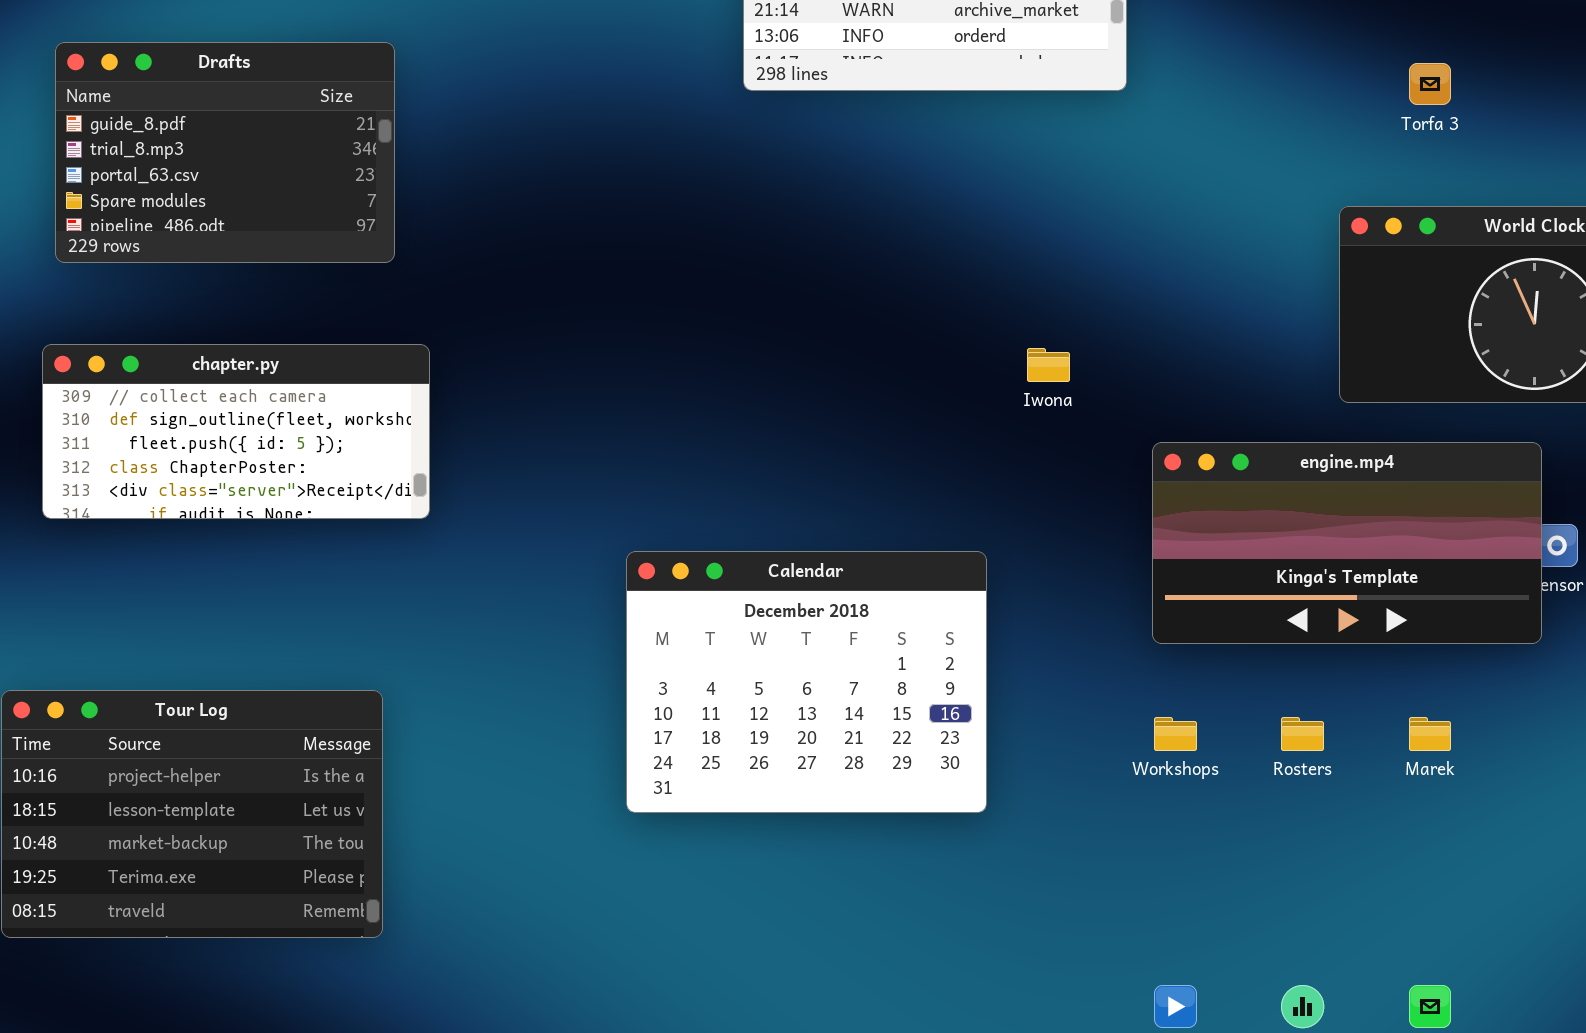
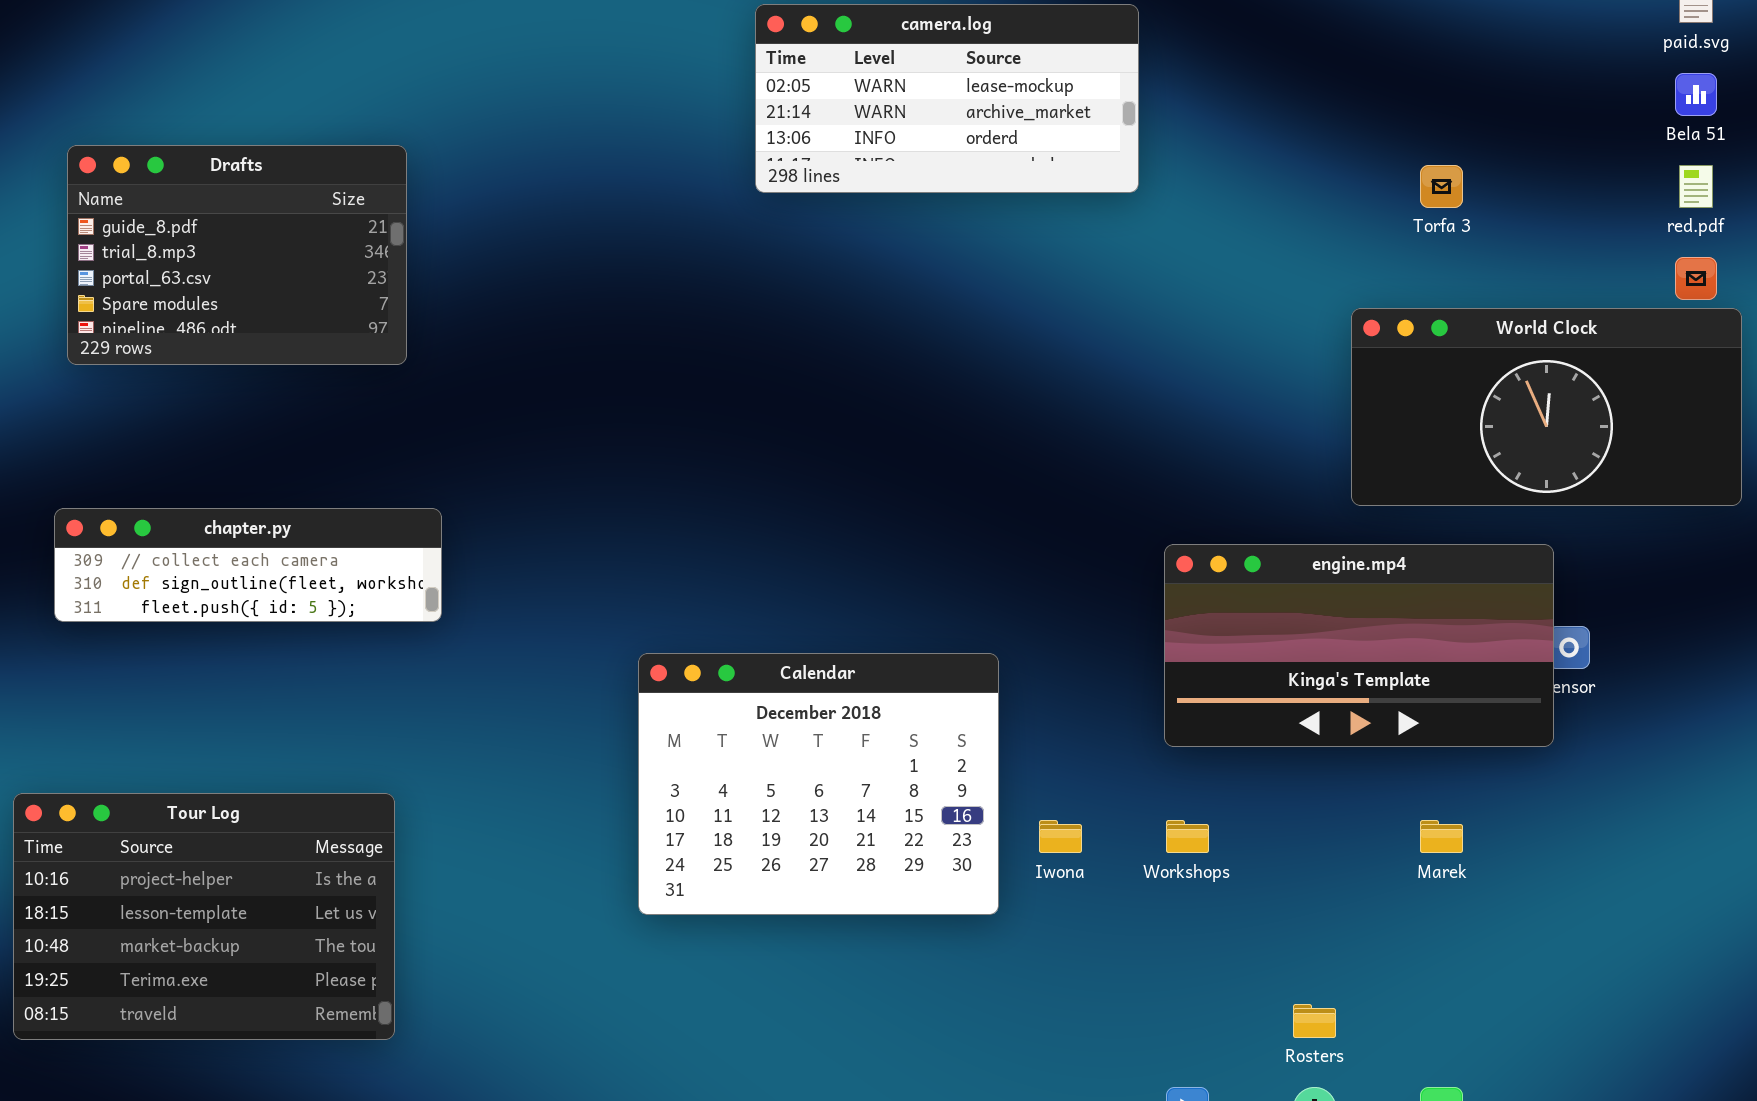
chapter.py: [42,344,430,519] -> [54,508,442,622], resized
Iwona: [1027,348,1070,382] -> [1039,820,1082,853], moved
Rosters: [1281,717,1324,751] -> [1293,1004,1336,1038], moved

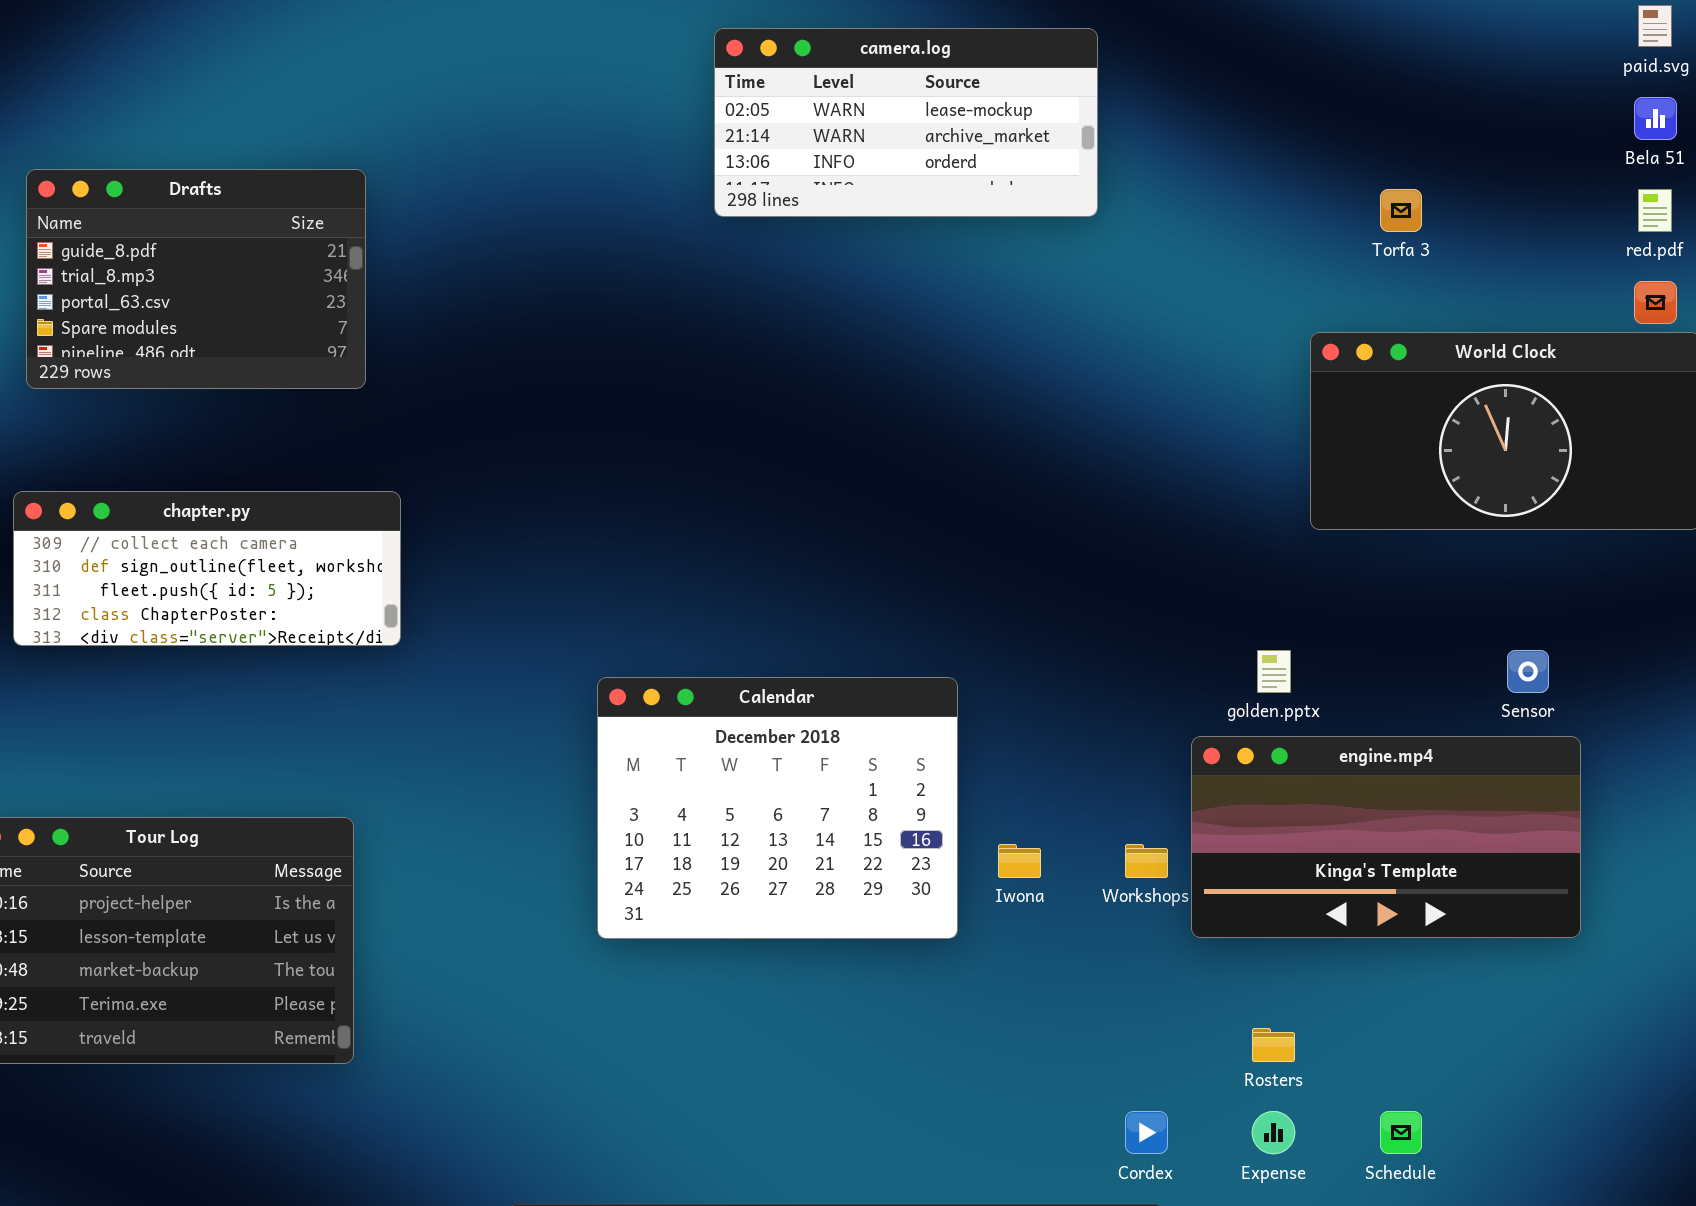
chapter.py: [54,508,442,622] -> [13,491,401,646], resized
engine.mp4: [1164,544,1554,747] -> [1191,736,1581,938], moved

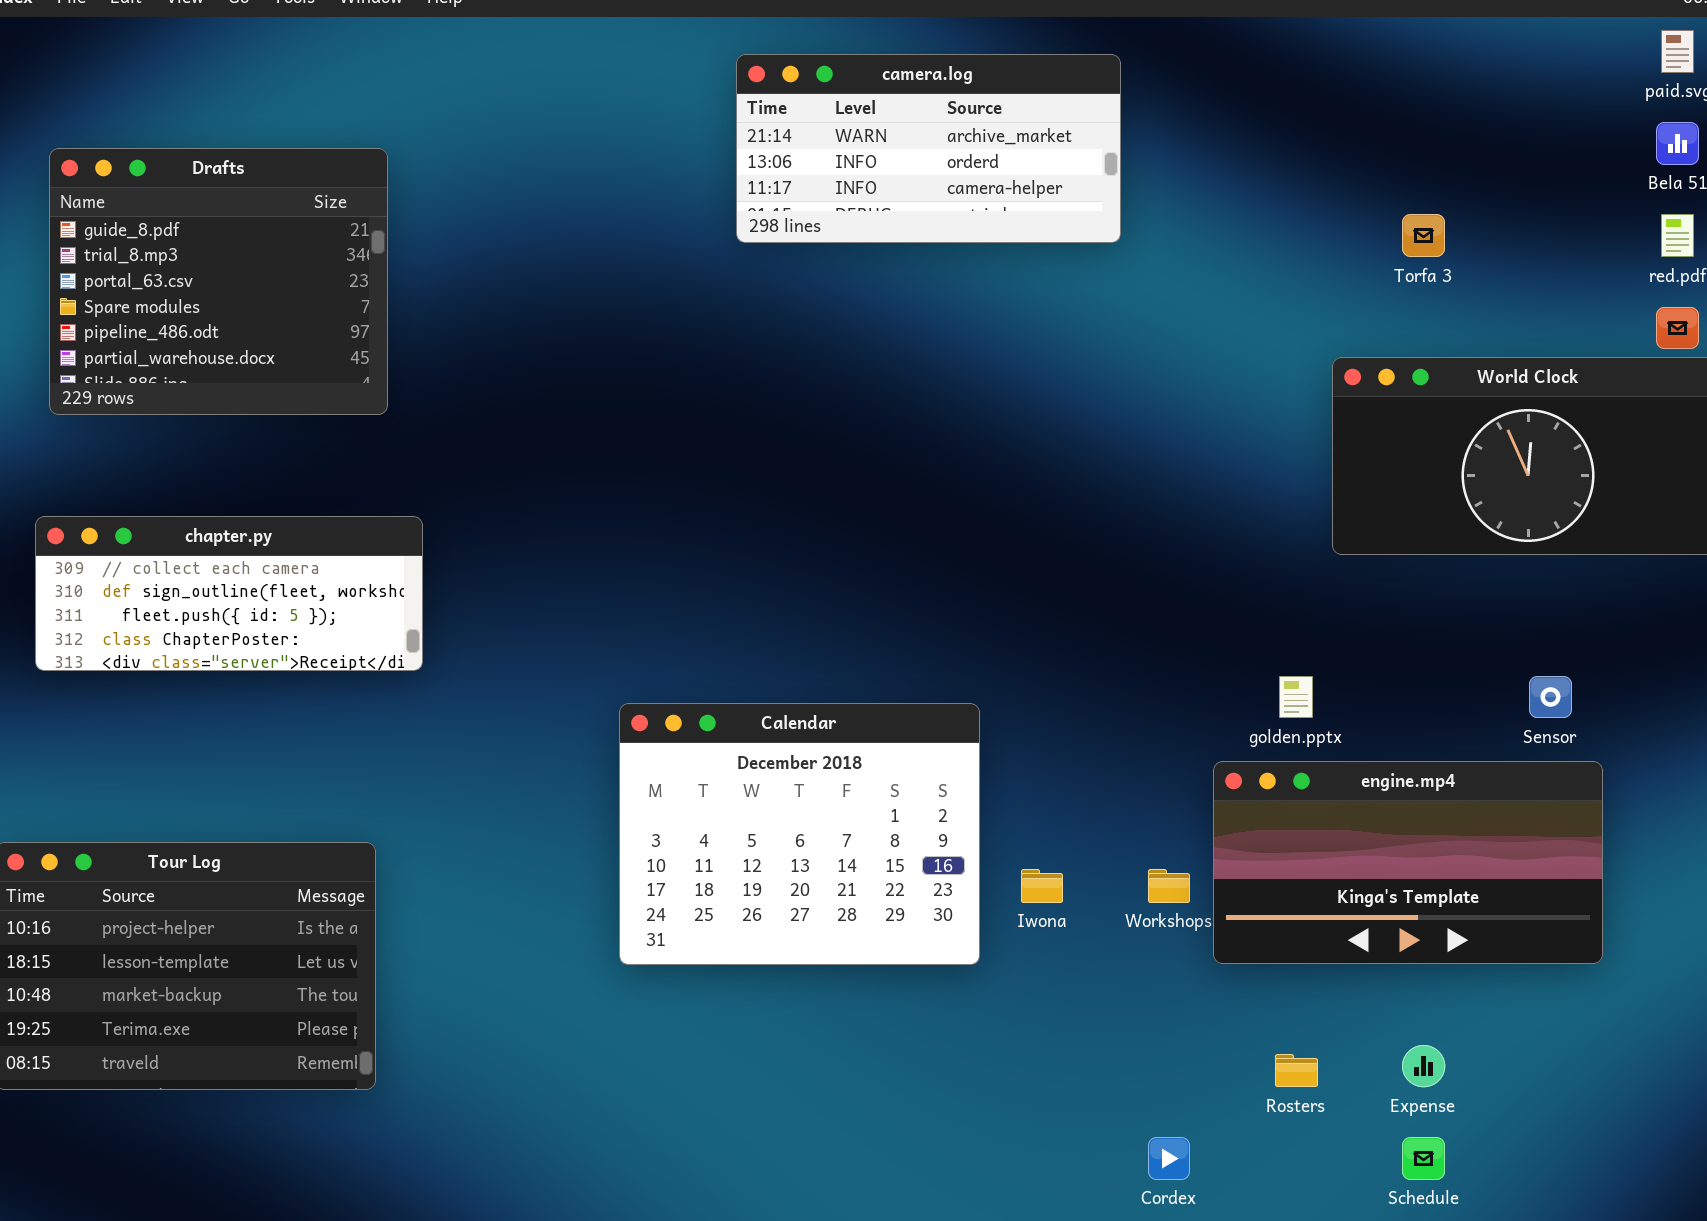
camera.log: [714,28,1098,217] -> [736,54,1121,243], scrolled down 1 row
Drafts: [26,169,366,389] -> [49,148,388,415], resized
Expense: [1252,1111,1295,1154] -> [1402,1045,1445,1087], moved

